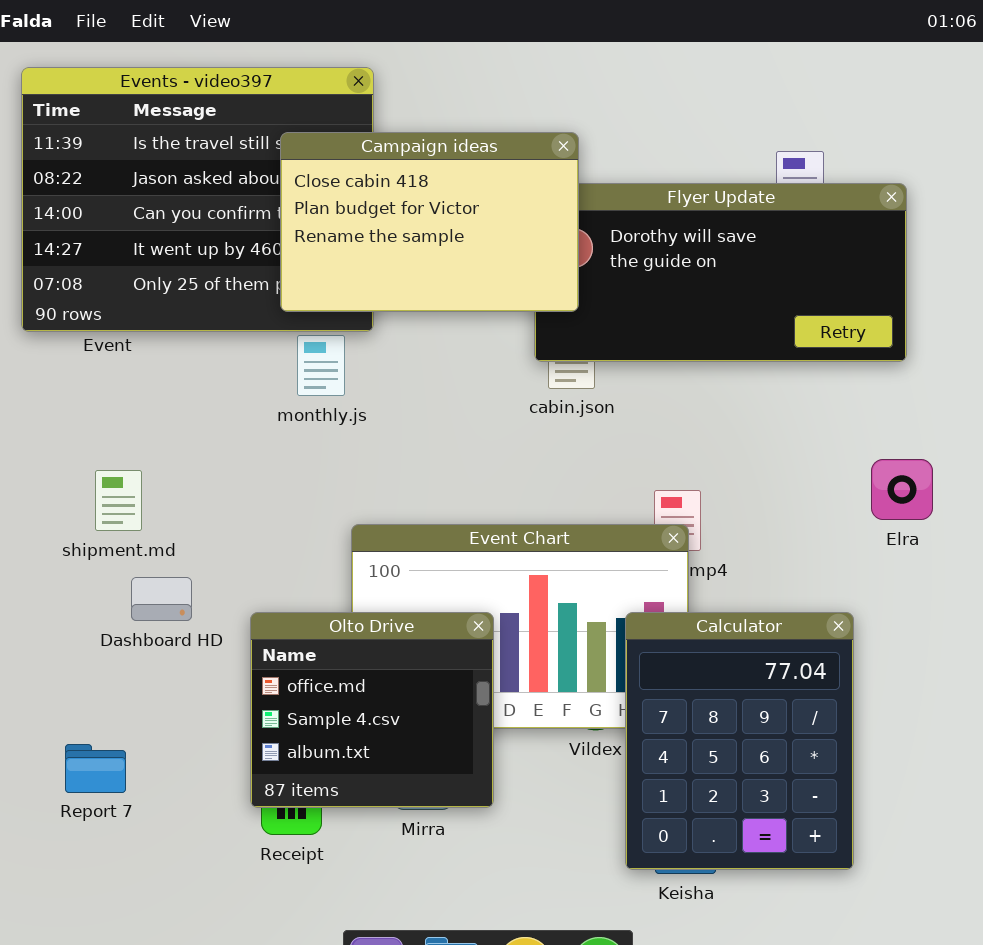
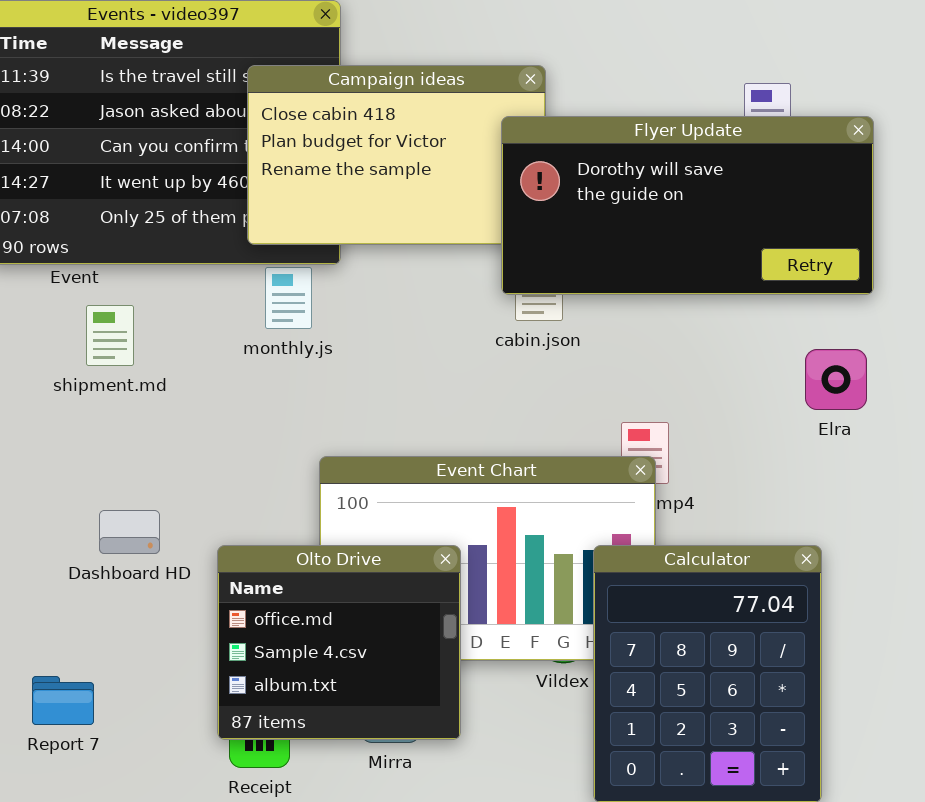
Flyer Update: [534,183,907,362] -> [501,116,874,295], raised
Elra: [871,459,933,520] -> [805,349,867,410], moved
shipment.md: [95,470,142,531] -> [86,305,134,366], moved

